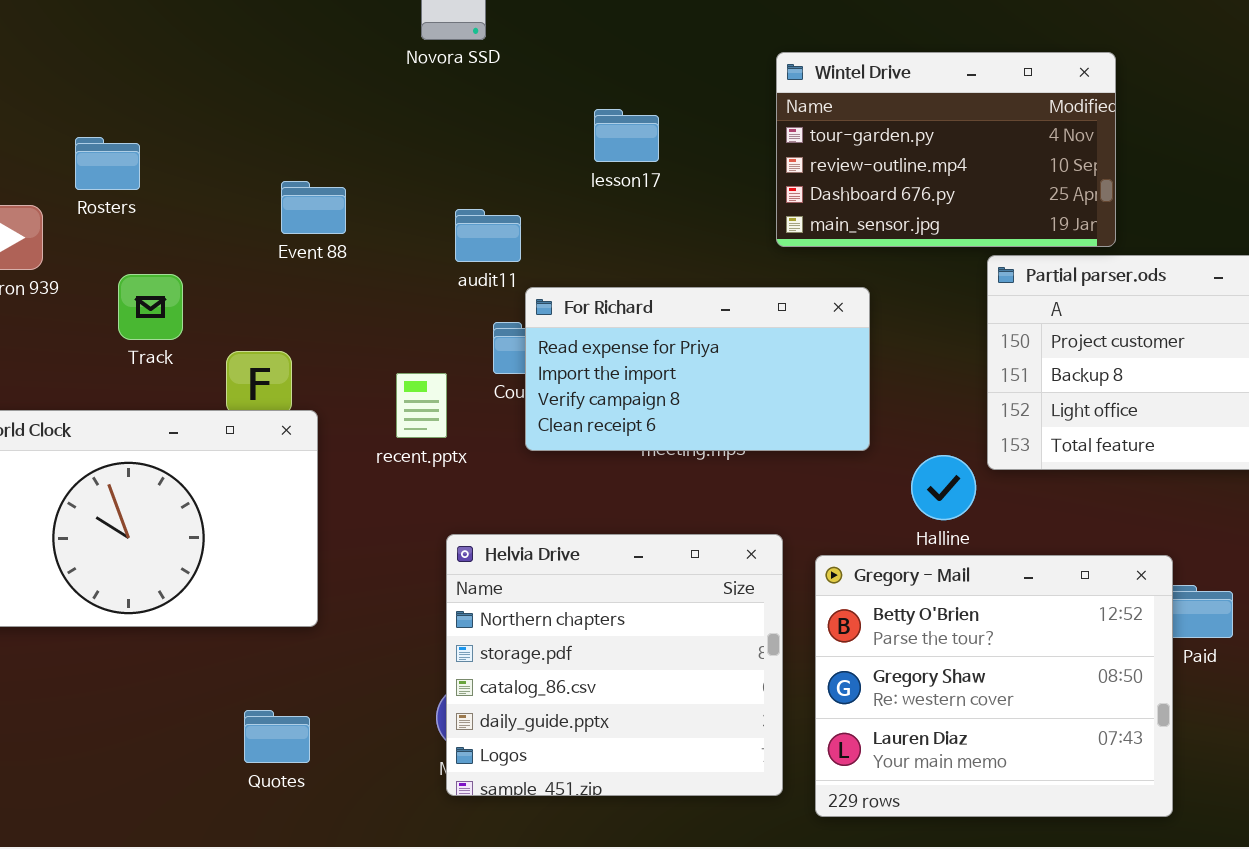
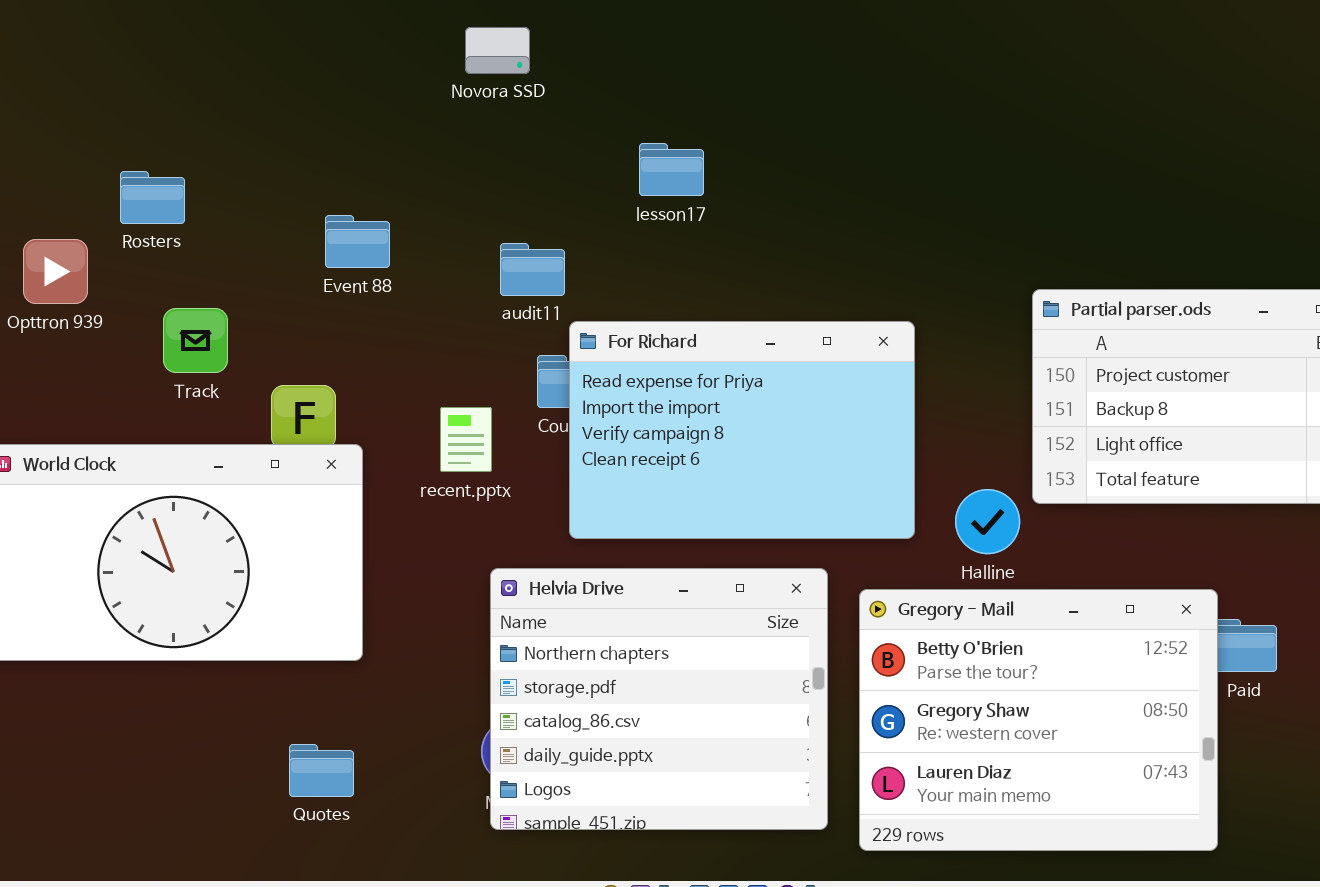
Wintel Drive: [776,52,1116,247] -> none, closed
For Richard: [525,287,870,451] -> [569,321,915,539], resized

